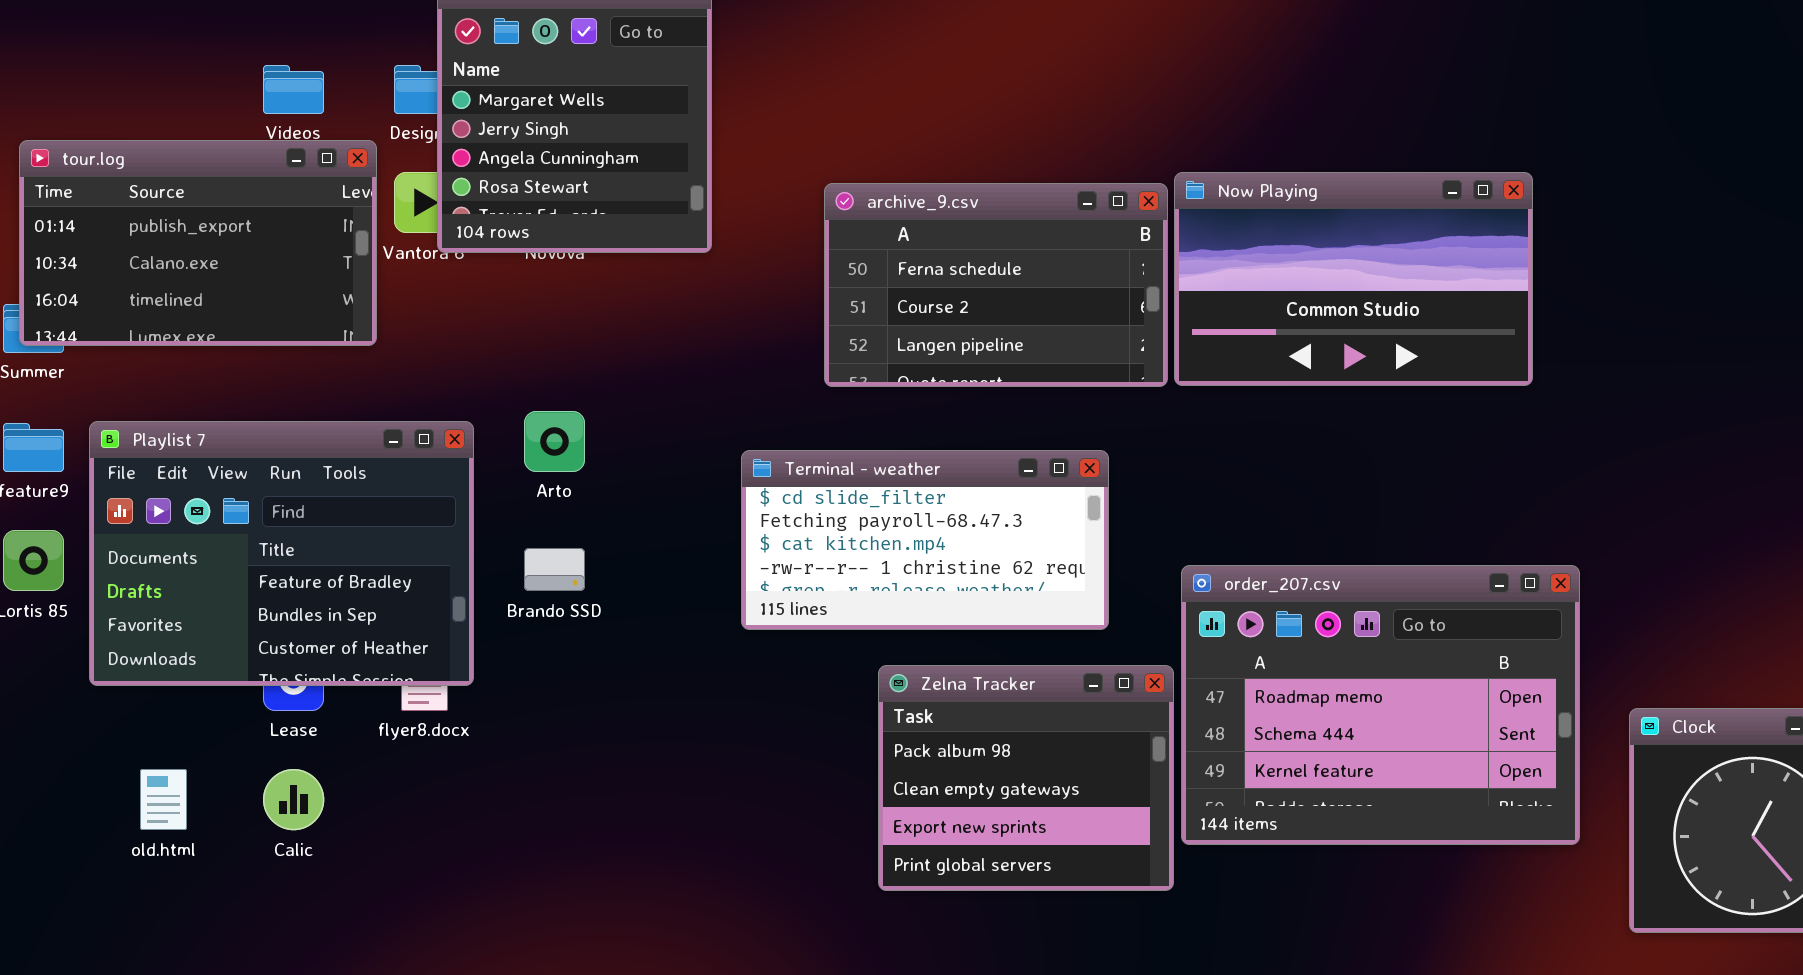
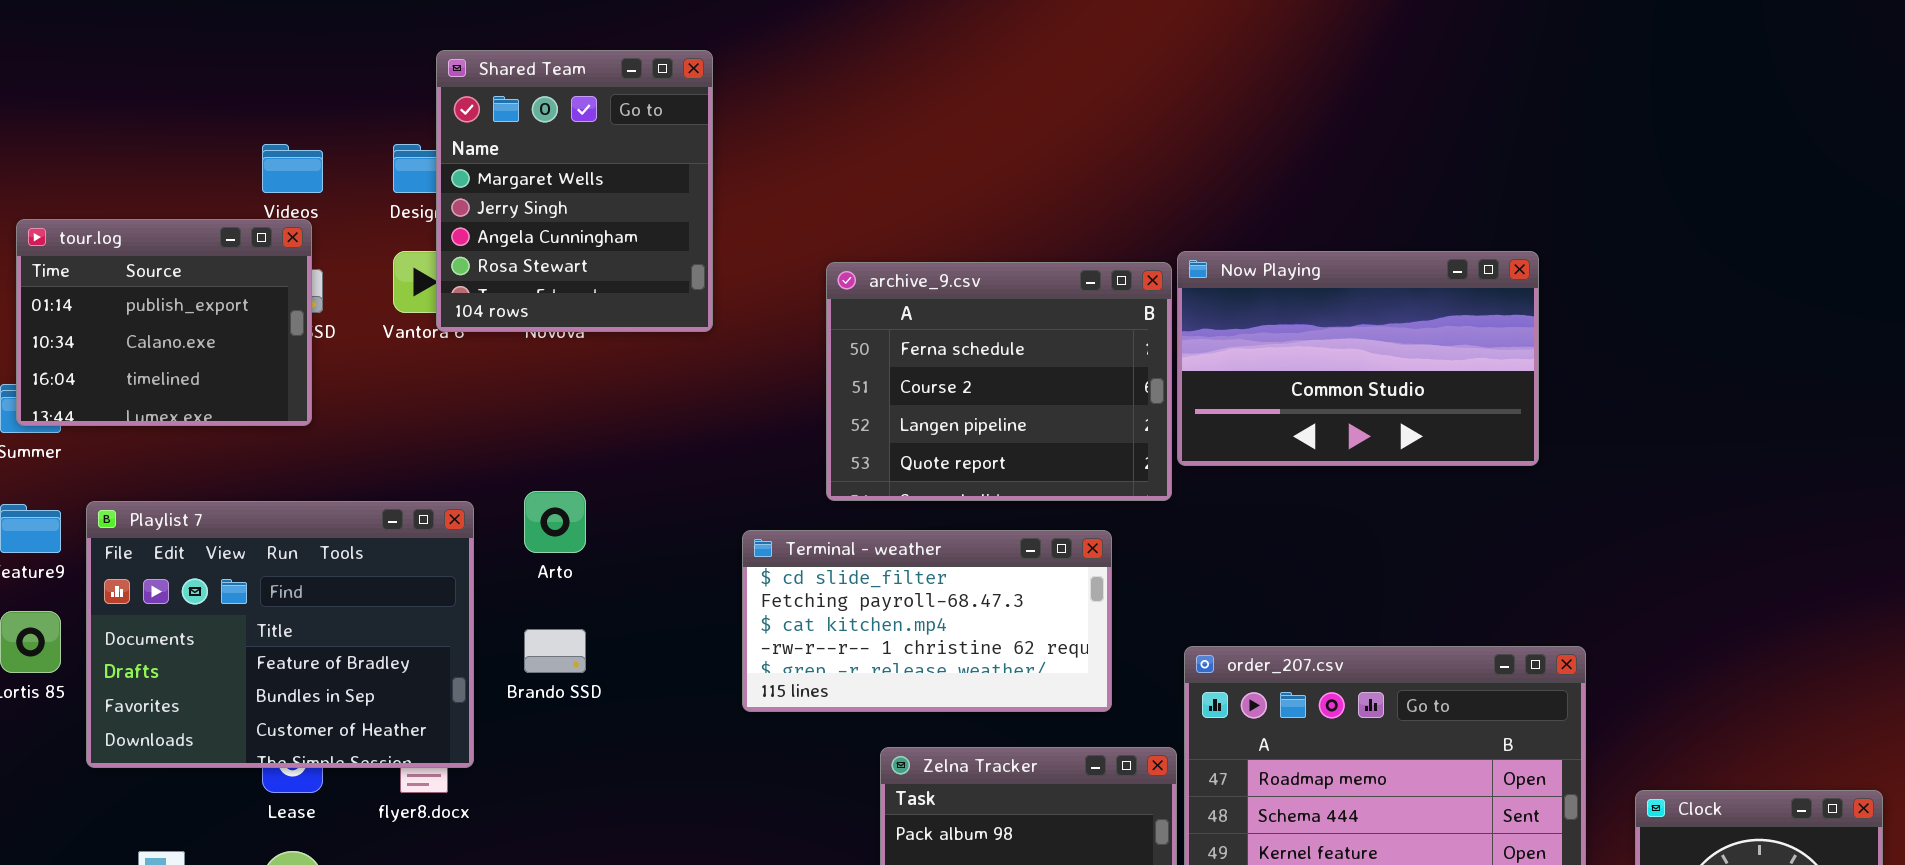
tour.log: [19,140,377,346] -> [16,219,312,426], resized
archive_9.csv: [824,183,1168,387] -> [826,262,1172,501], resized

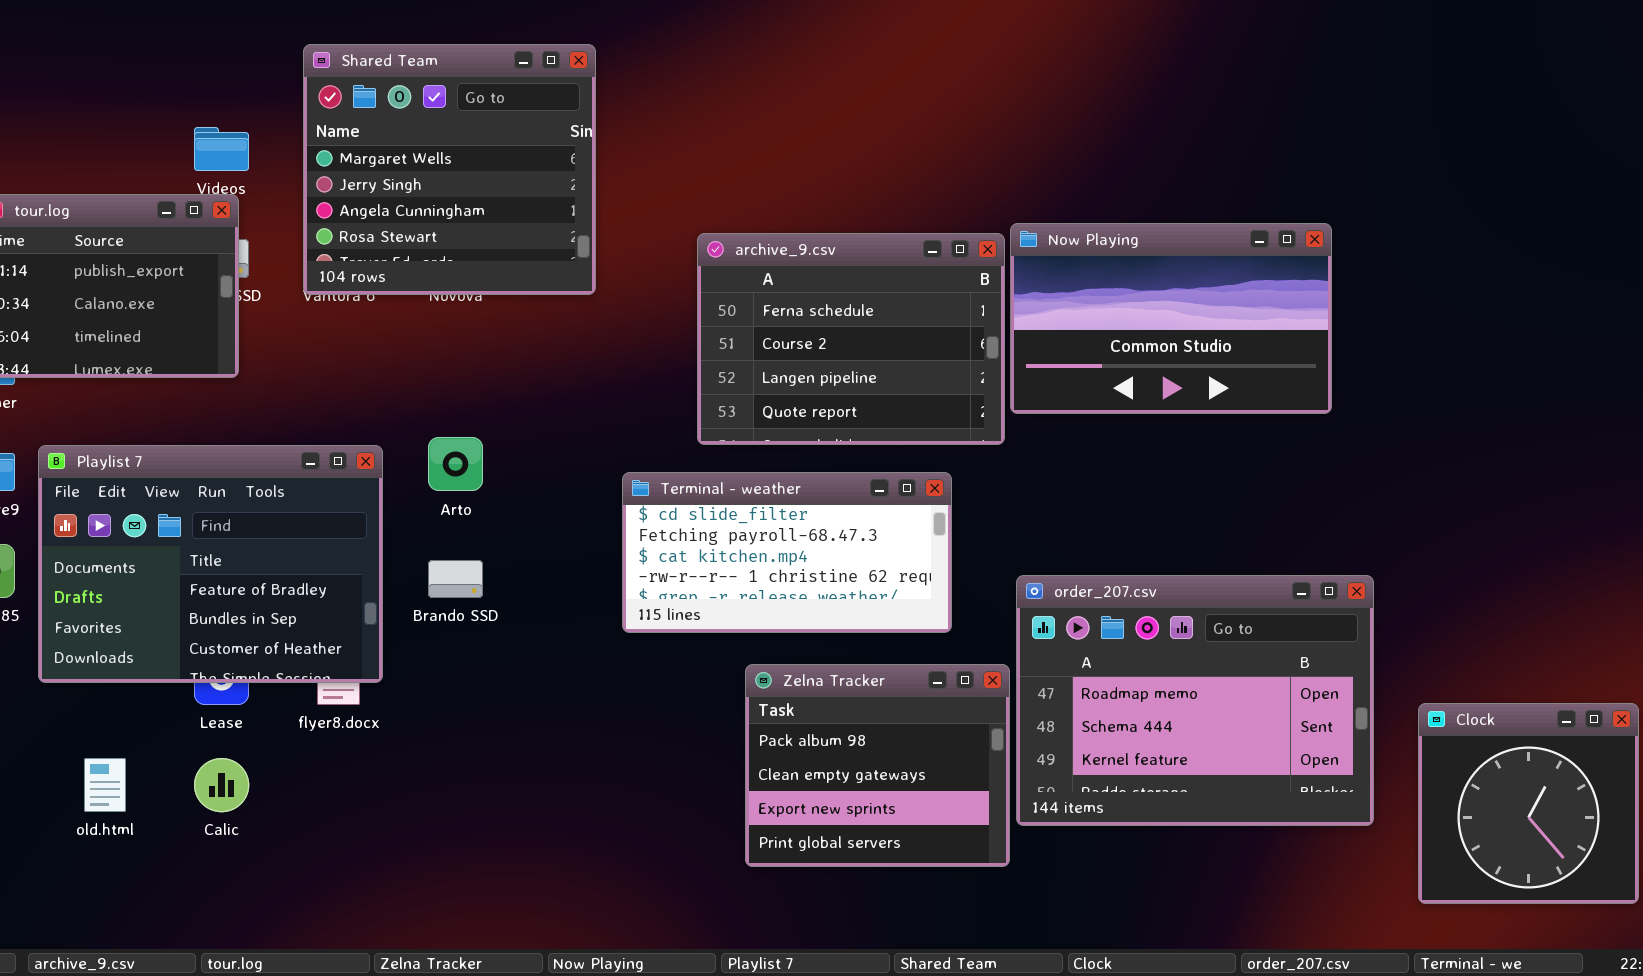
Shared Team: [436,50,713,332] -> [303,44,596,295], resized

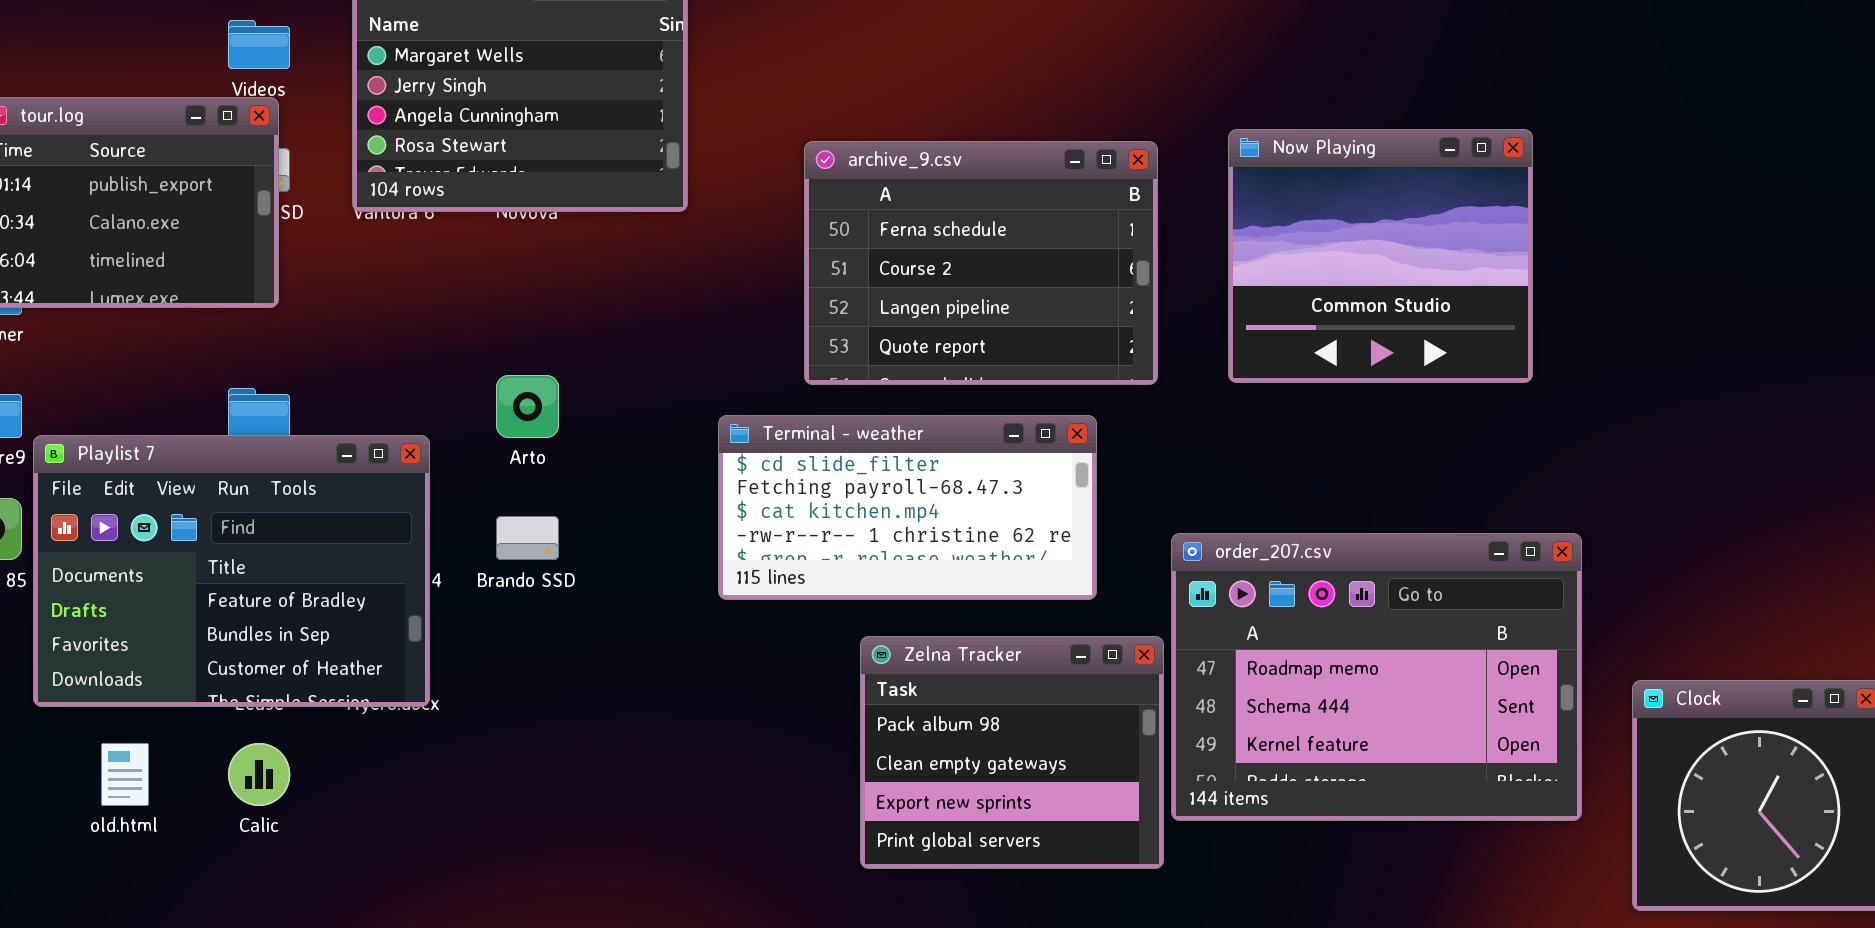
Now Playing: [1010,223,1332,414] -> [1228,129,1533,383], resized
Playlist 7: [38,445,383,683] -> [33,435,430,707], moved

